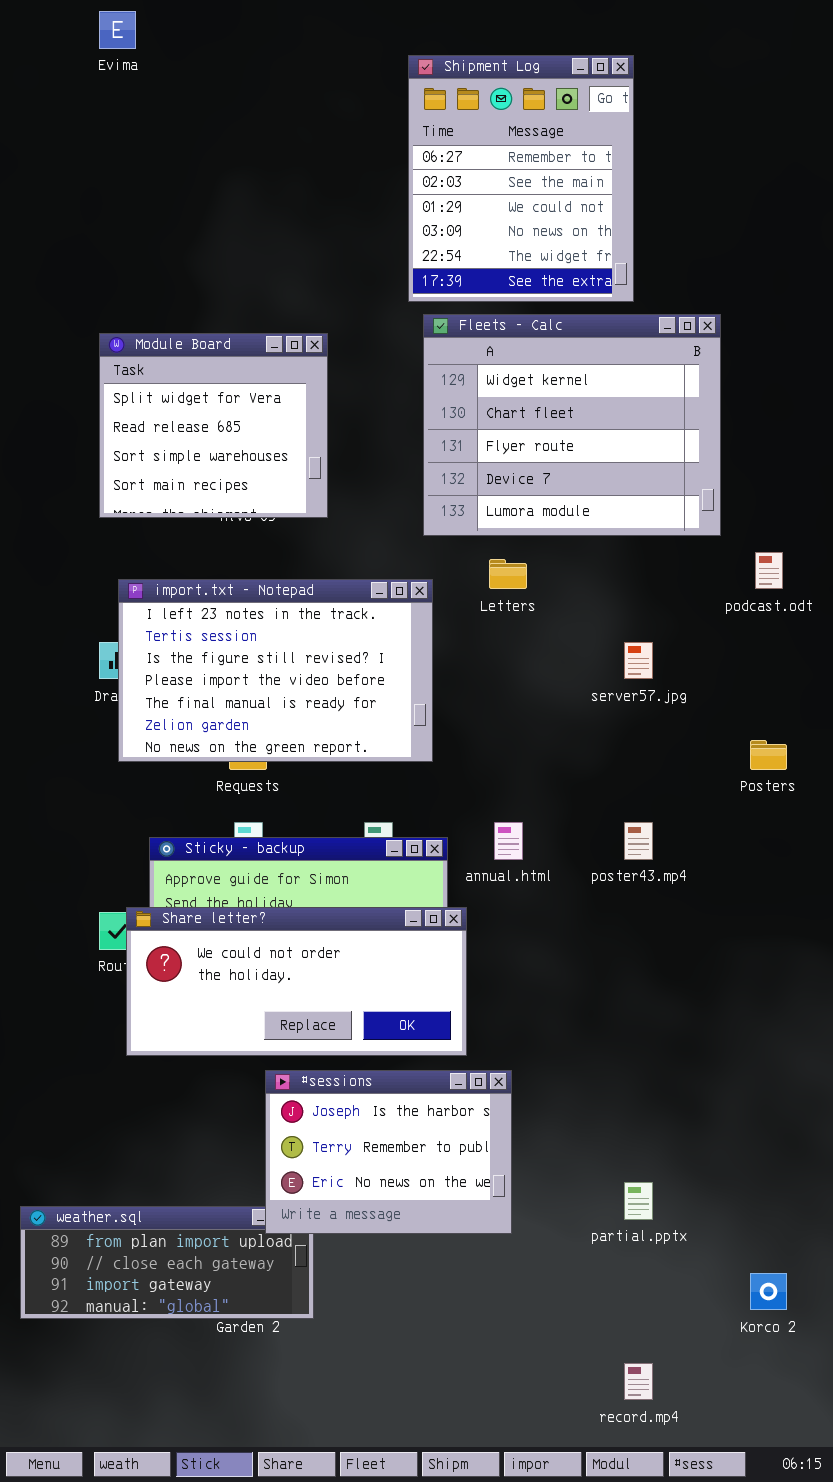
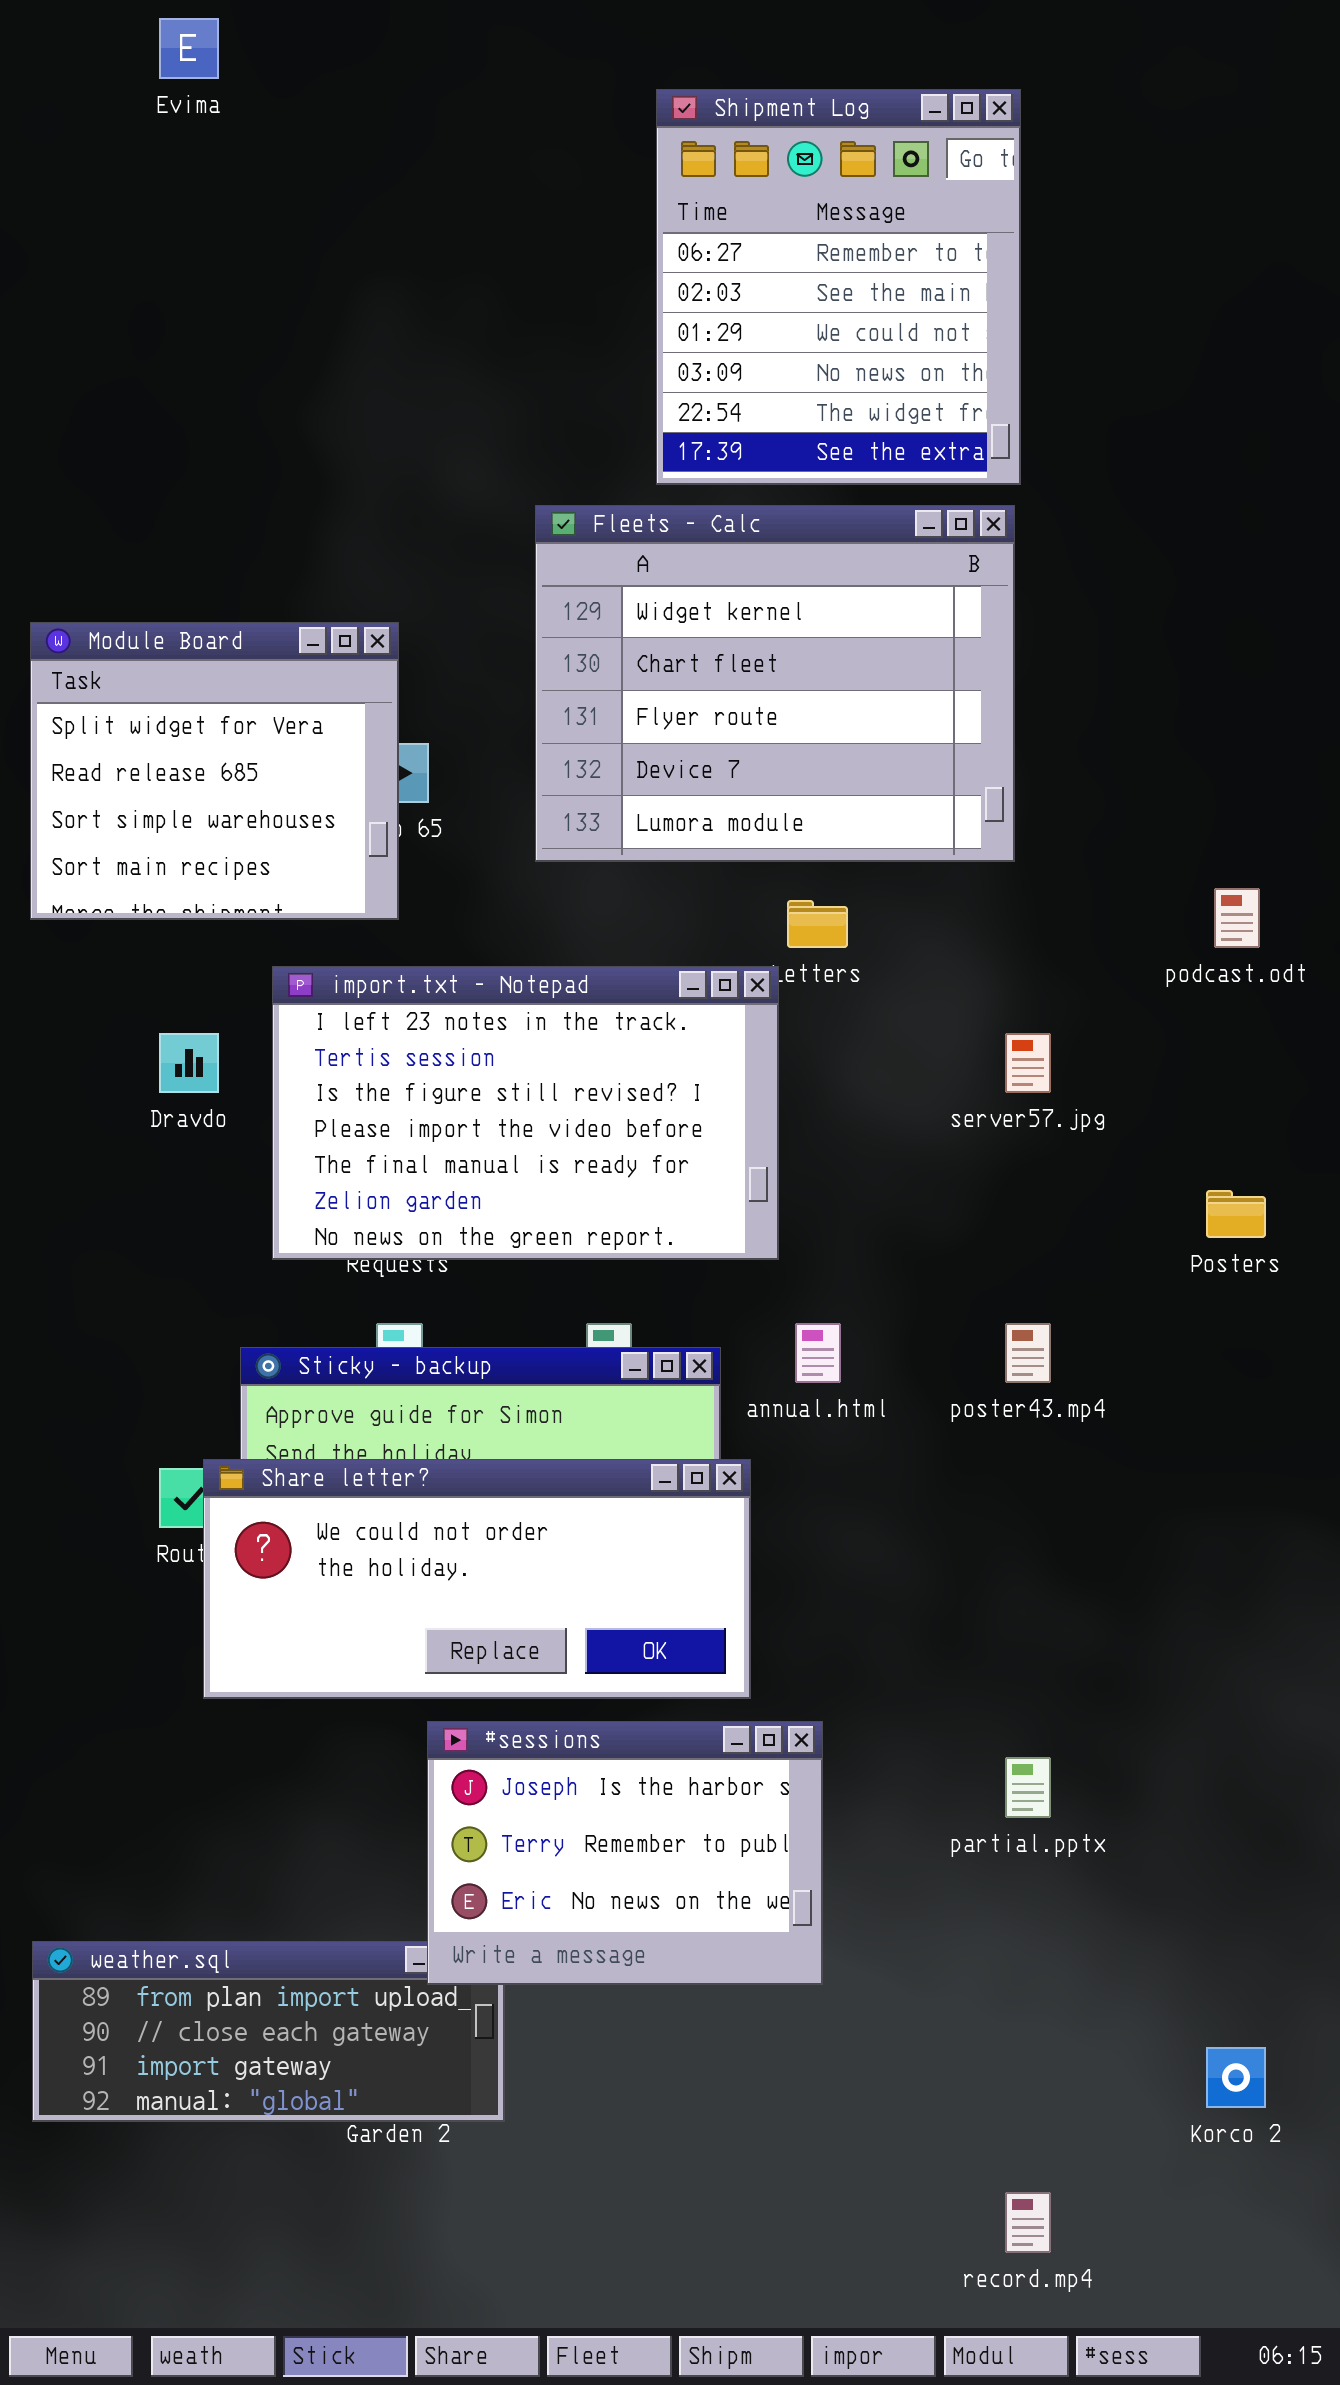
Fleets - Calc: [423,314,721,536] -> [535,505,1015,862], moved
Module Board: [99,333,328,518] -> [30,622,399,920], moved
import.txt - Notepad: [118,579,433,762] -> [272,966,779,1260], moved
partial.pptx: [624,1182,653,1220] -> [1005,1757,1051,1818], moved

